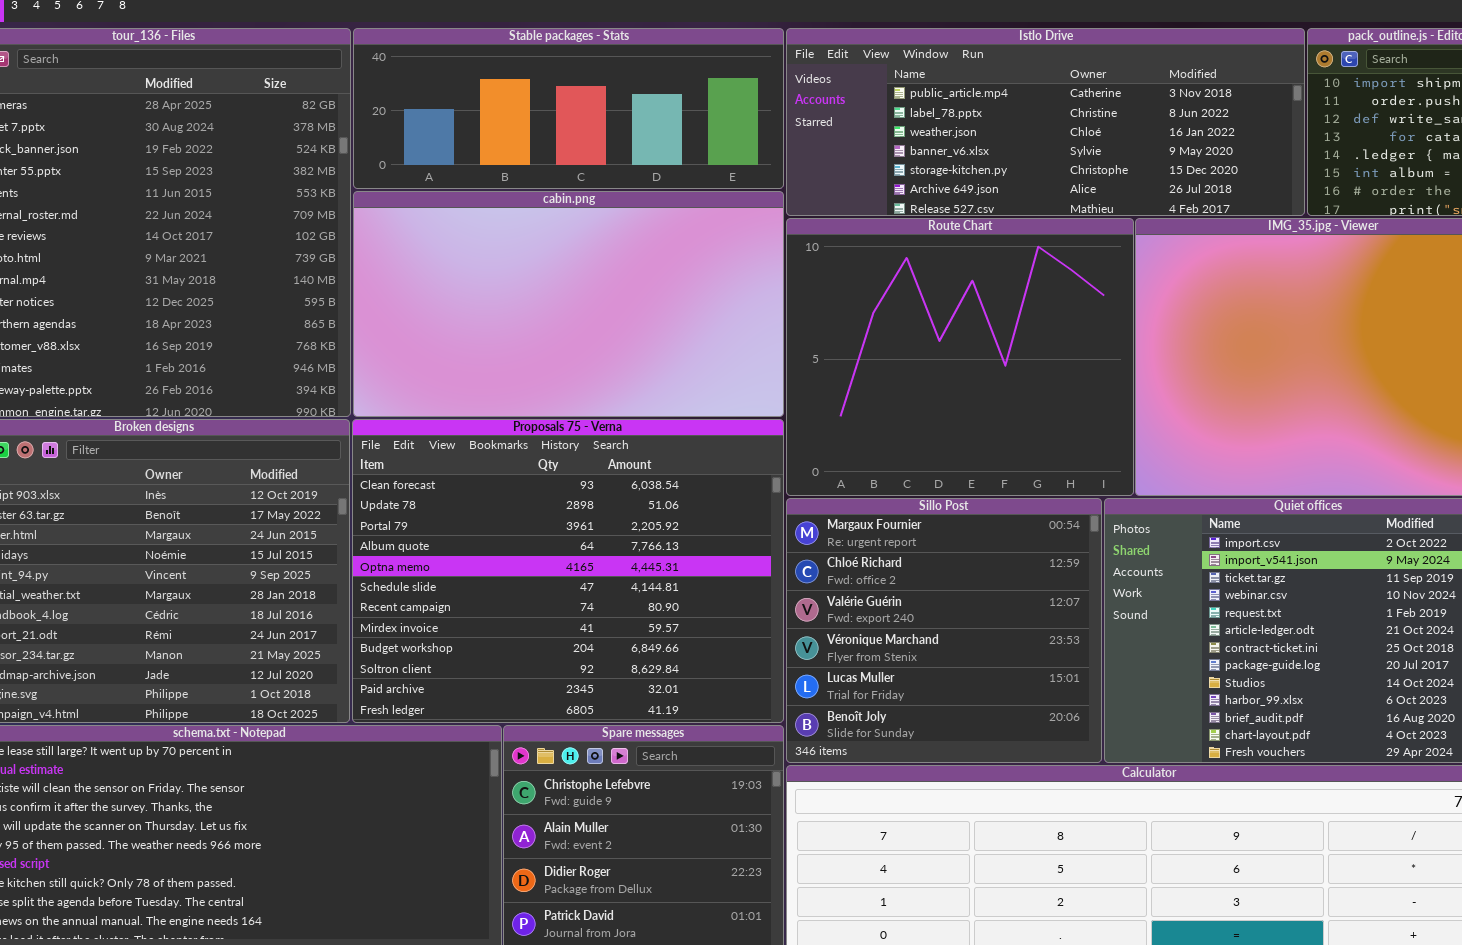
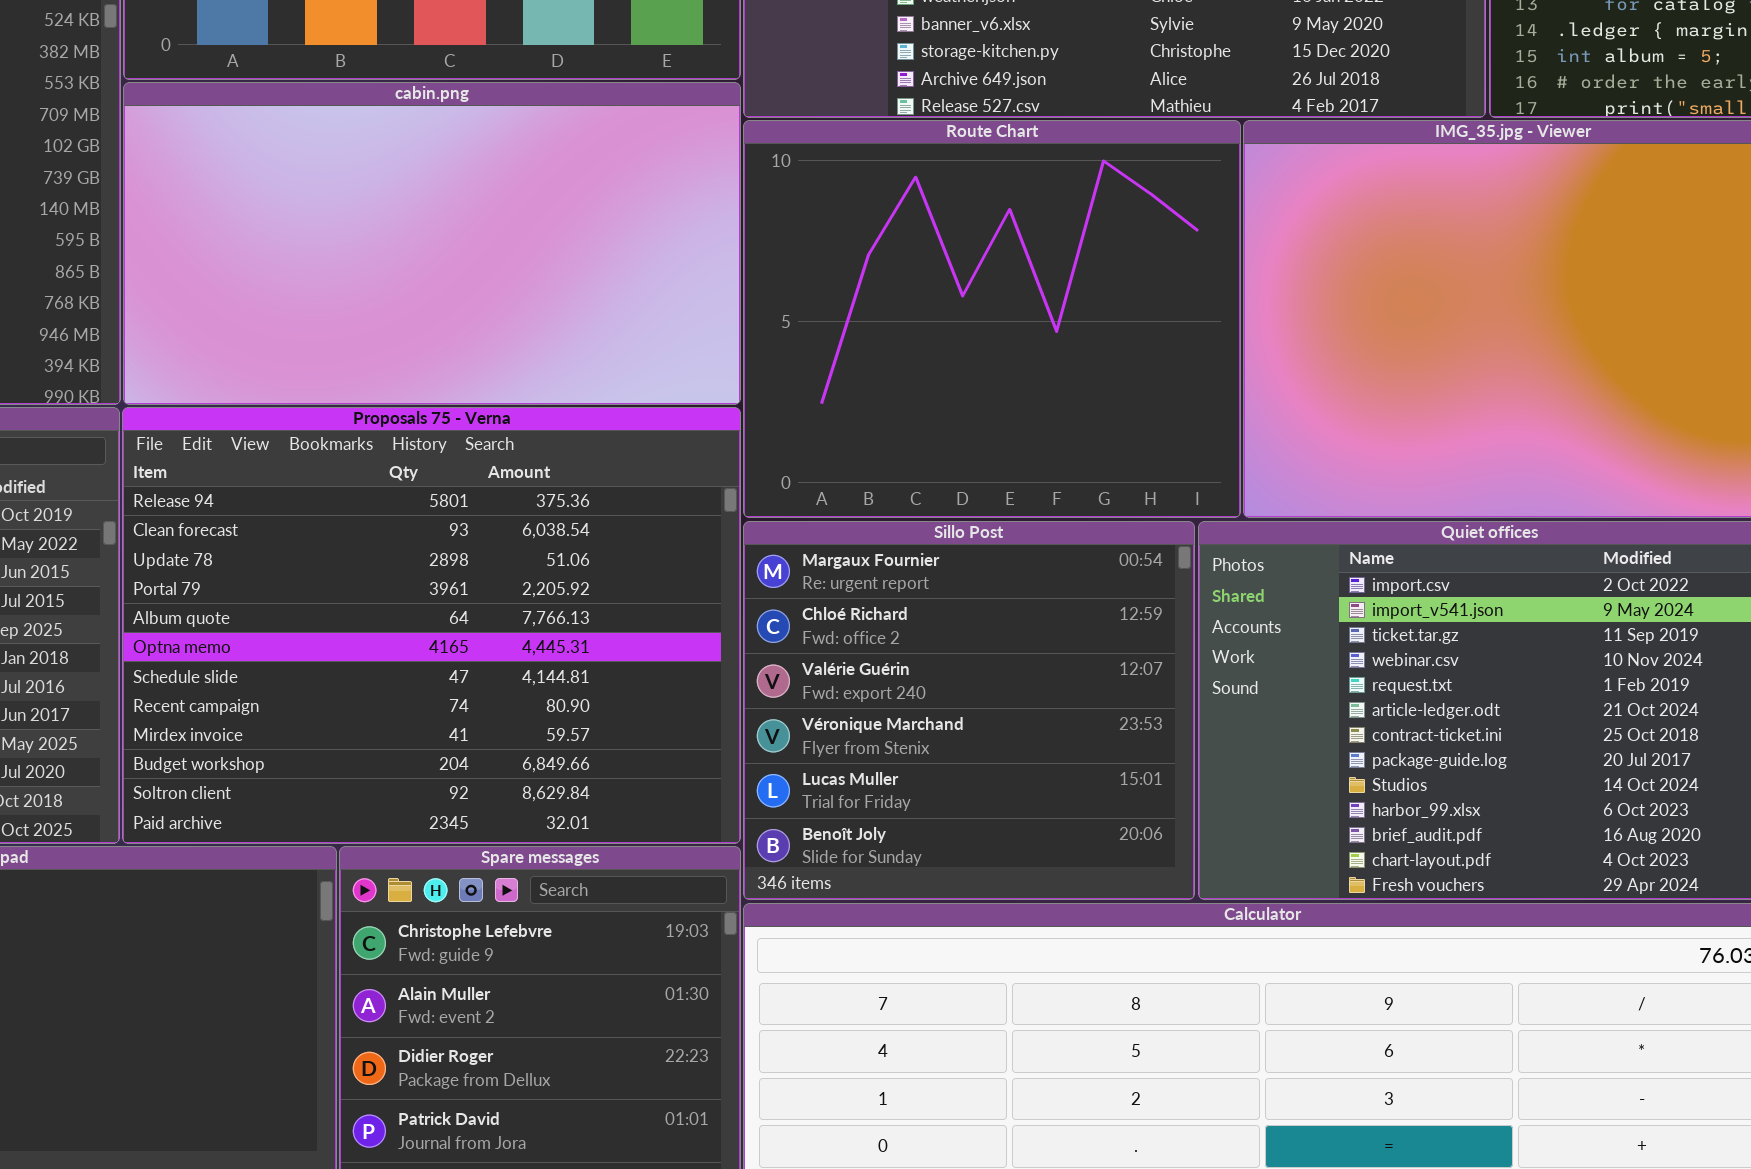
Proposals 75 - Verna: [352,419,784,723] -> [122,407,741,844], scrolled up 1 row

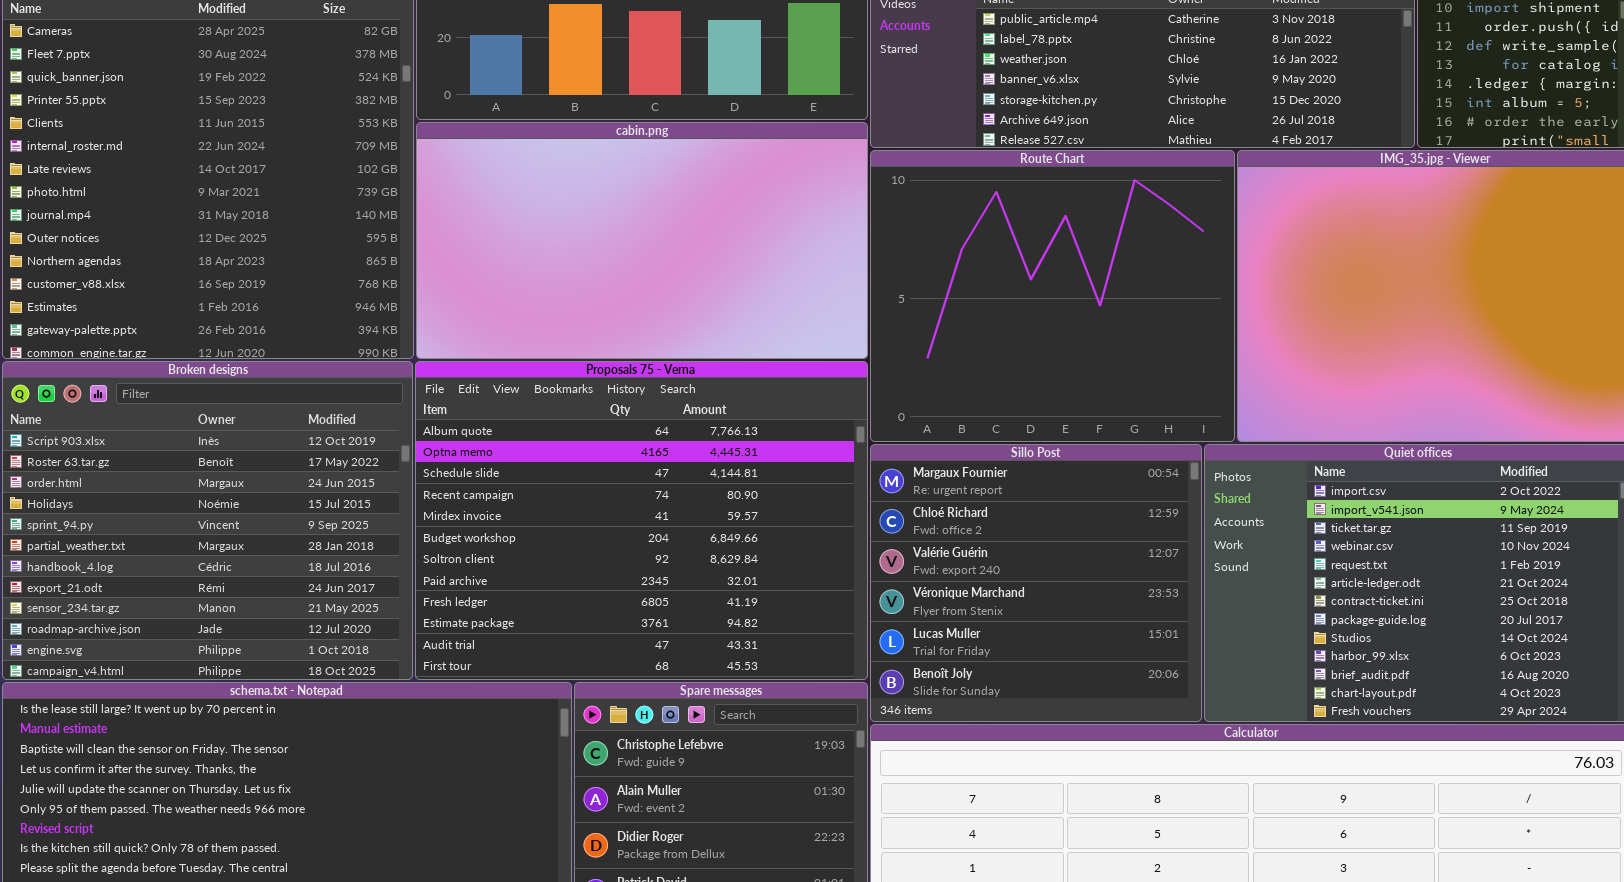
Proposals 75 - Verna: [122,407,741,844] -> [415,361,868,680], scrolled down 4 rows

